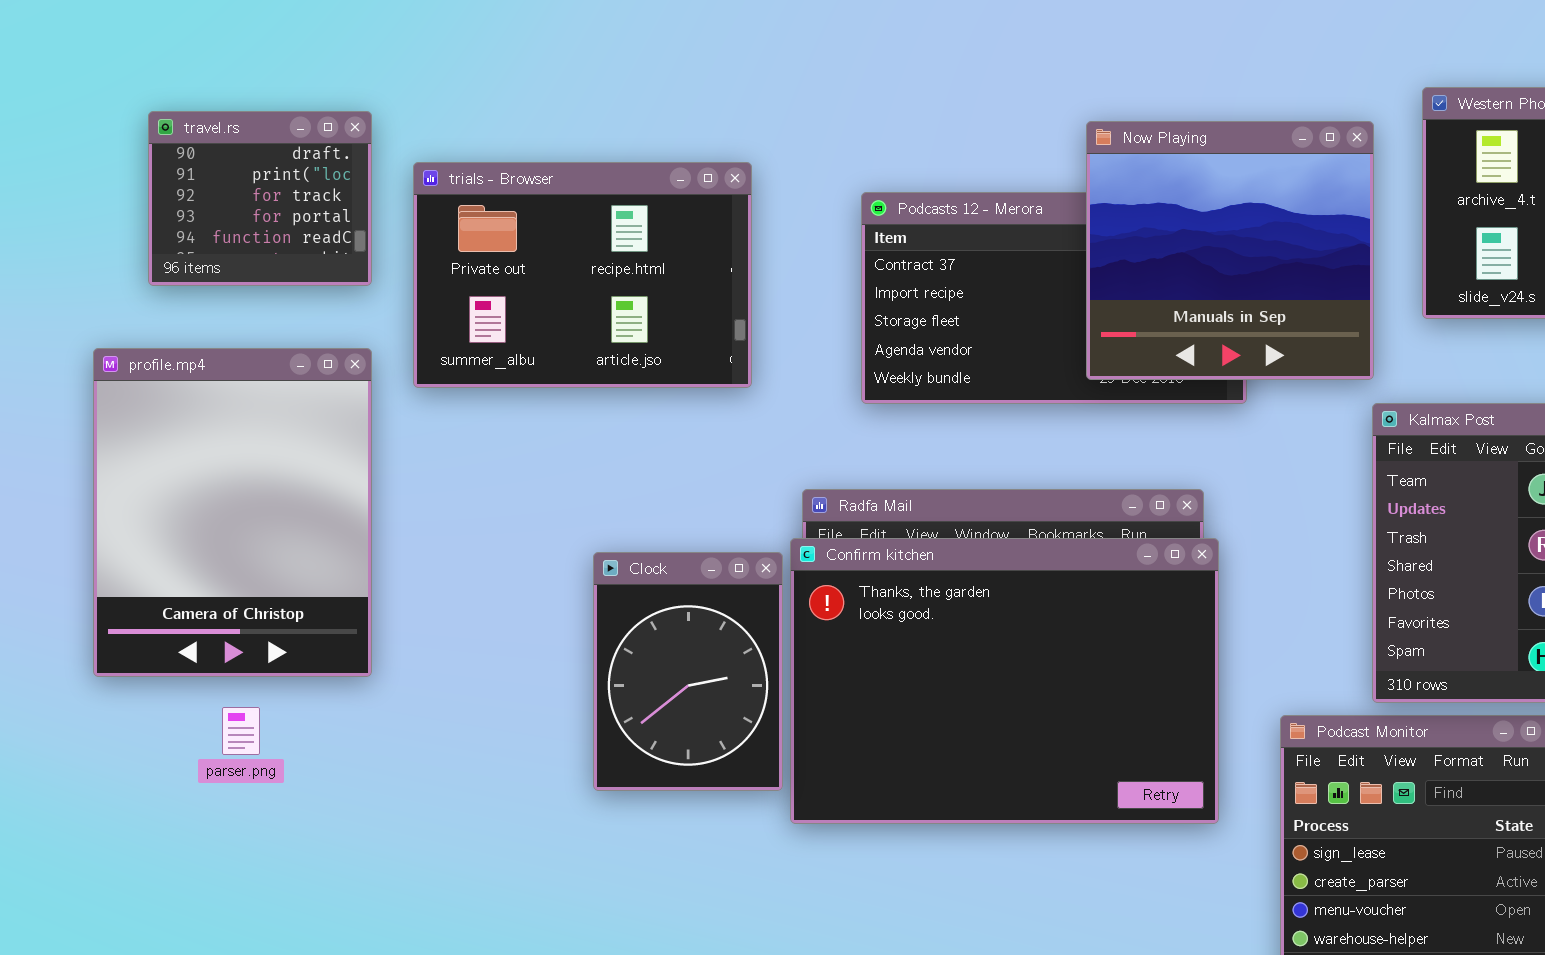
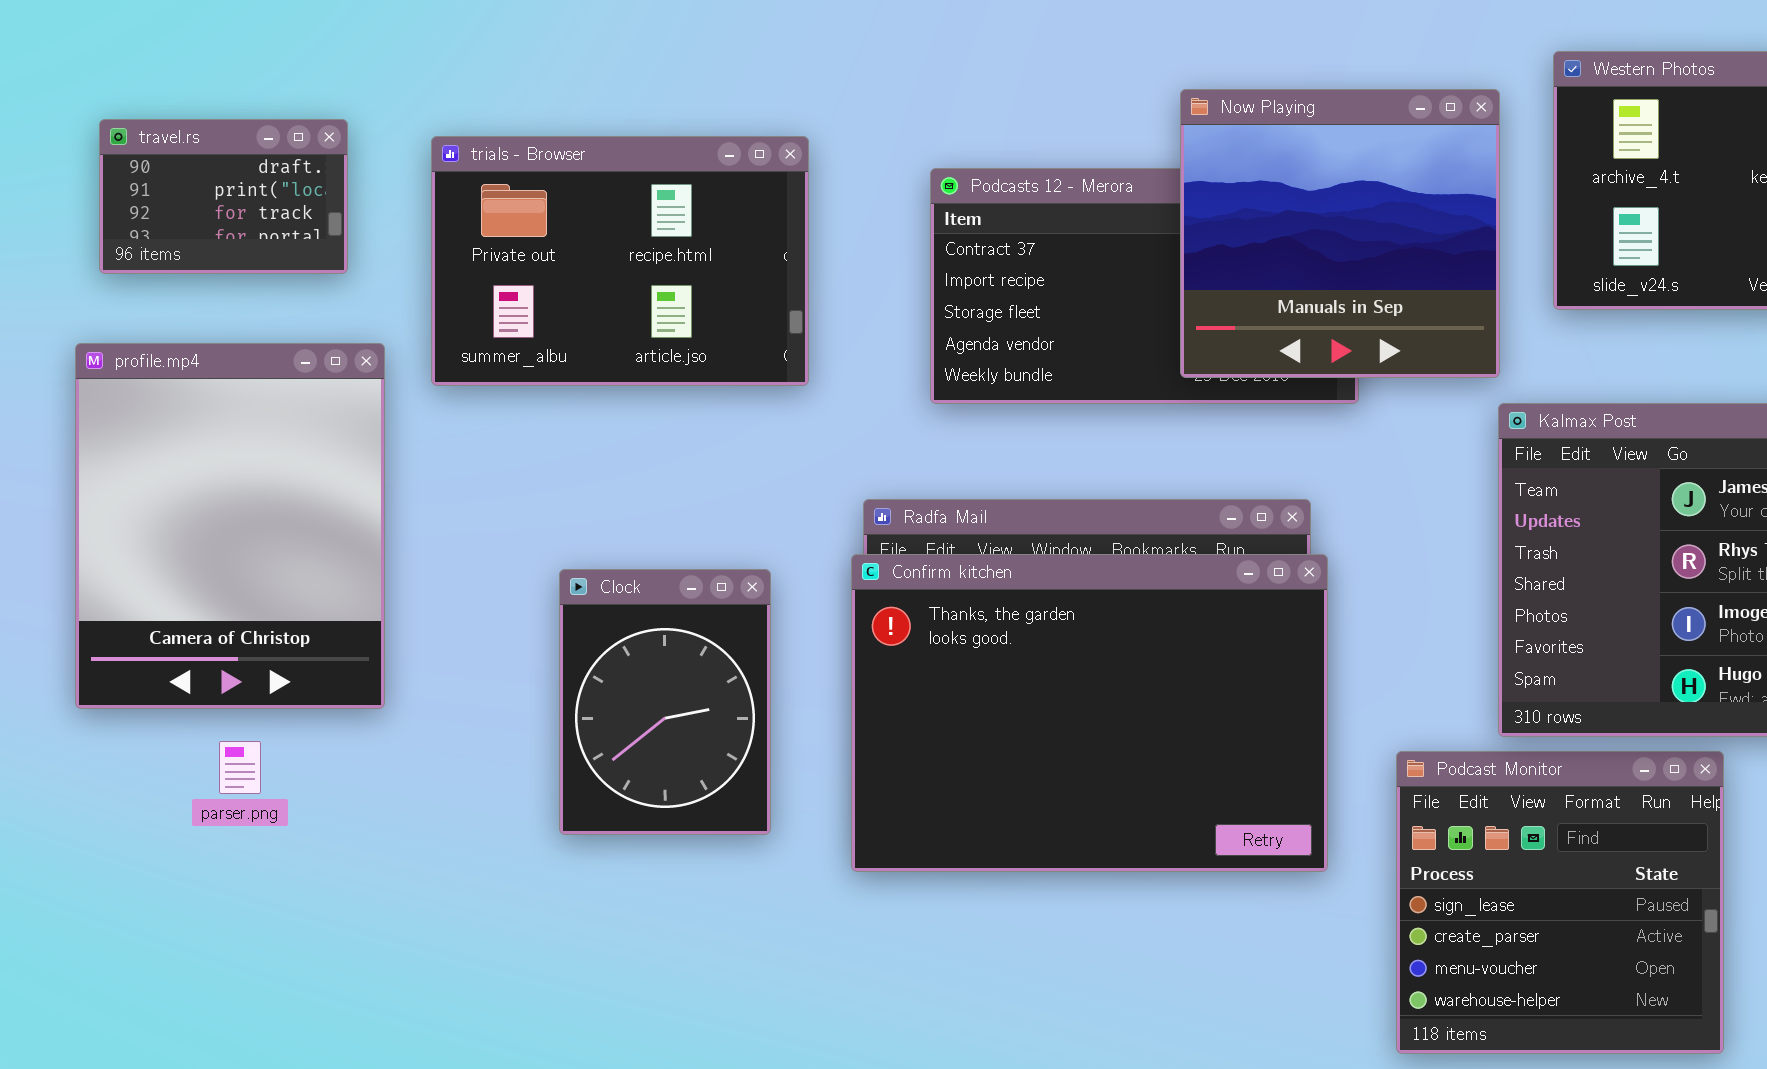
travel.rs: [148,111,372,286] -> [99,119,348,274], moved, resized
Clock: [593,552,783,791] -> [559,569,771,835], moved

